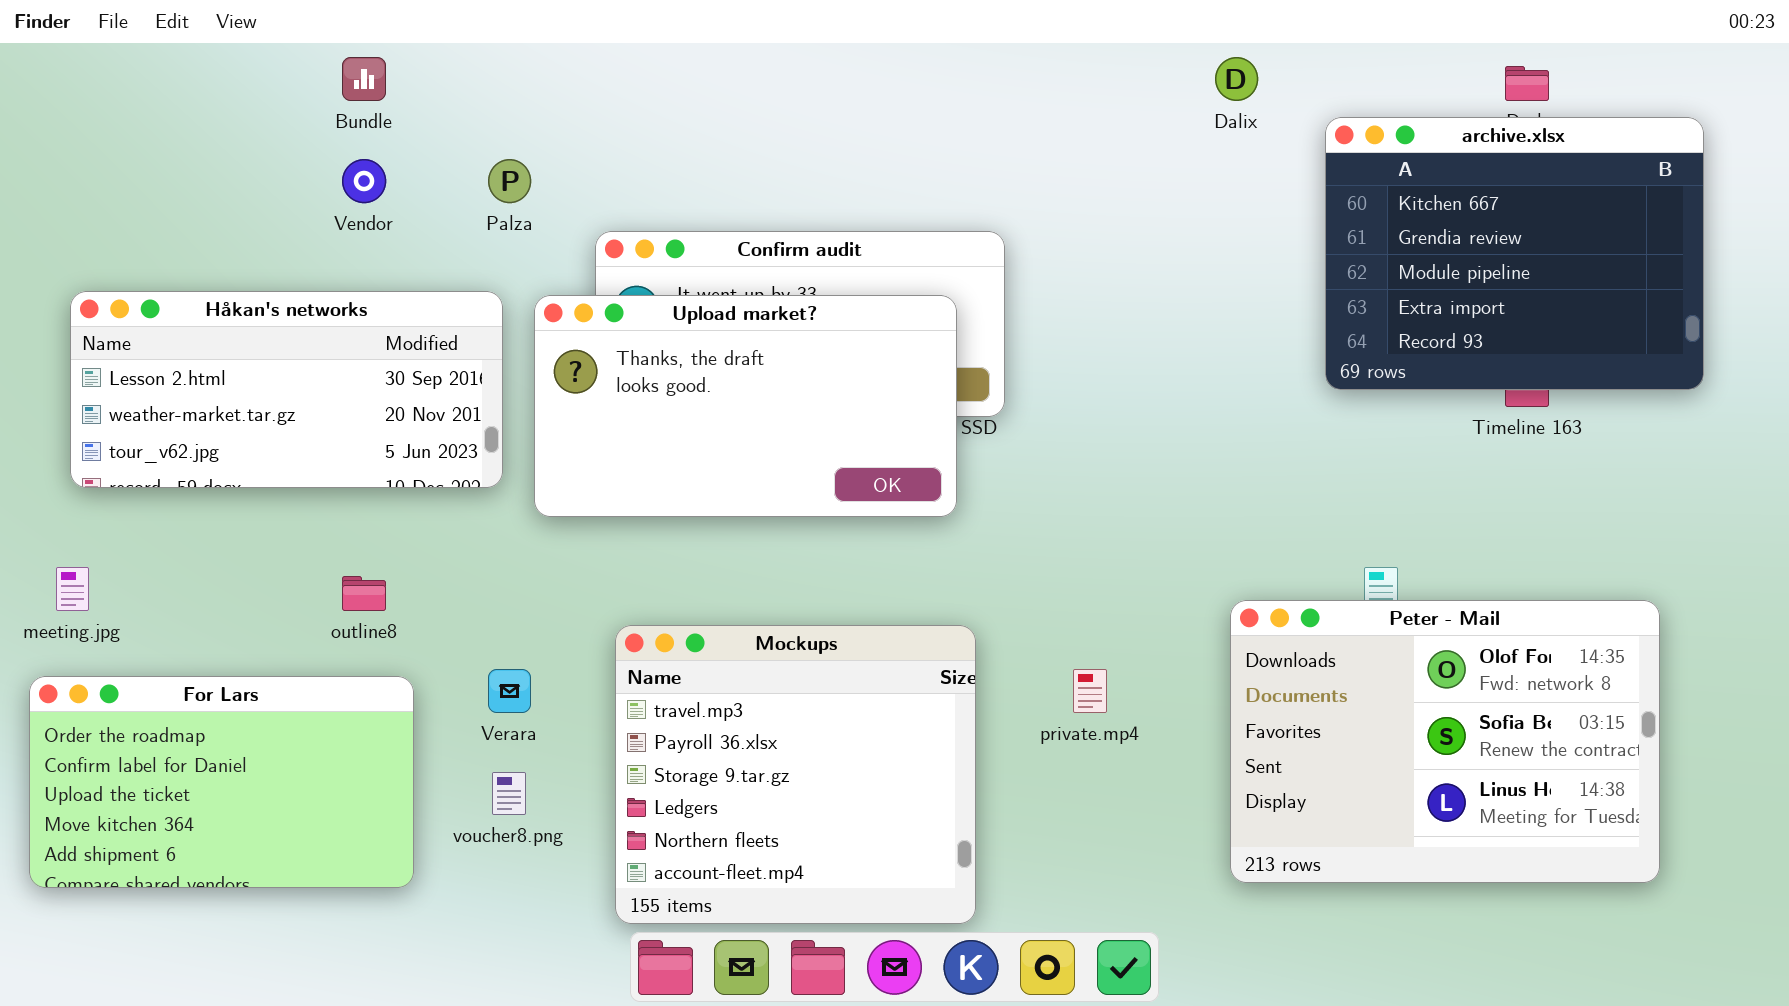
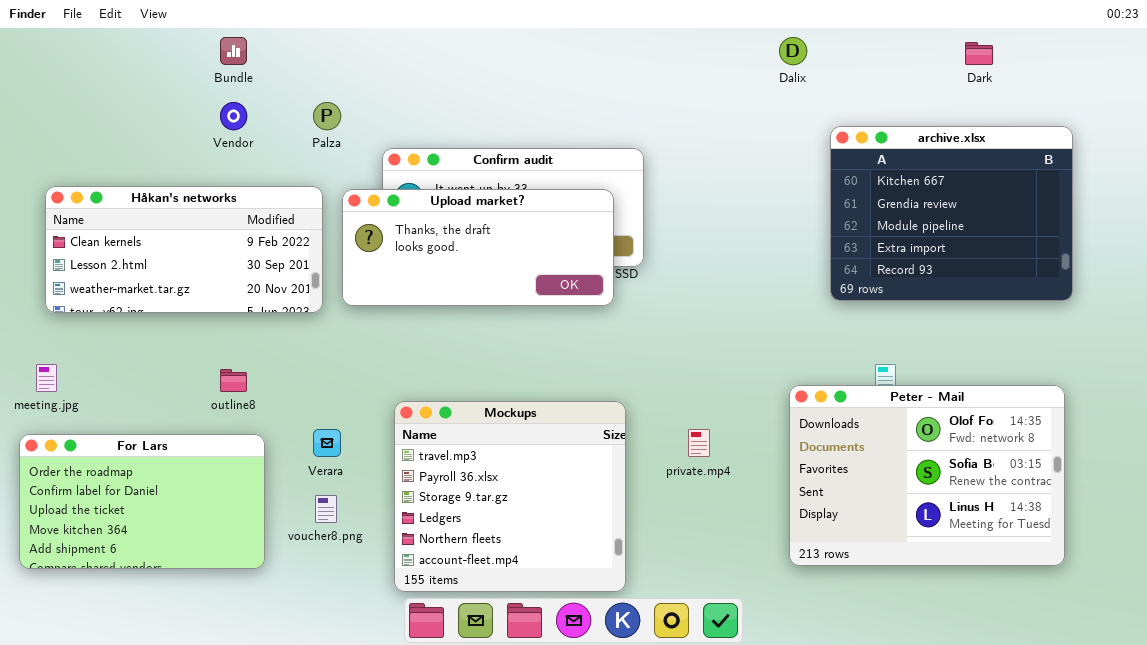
archive.xlsx: [1325,117,1704,390] -> [830,126,1073,301], moved
Håkan's networks: [70,291,503,488] -> [45,186,323,313], scrolled up 1 row
Upload market?: [534,295,957,517] -> [342,189,614,306], resized

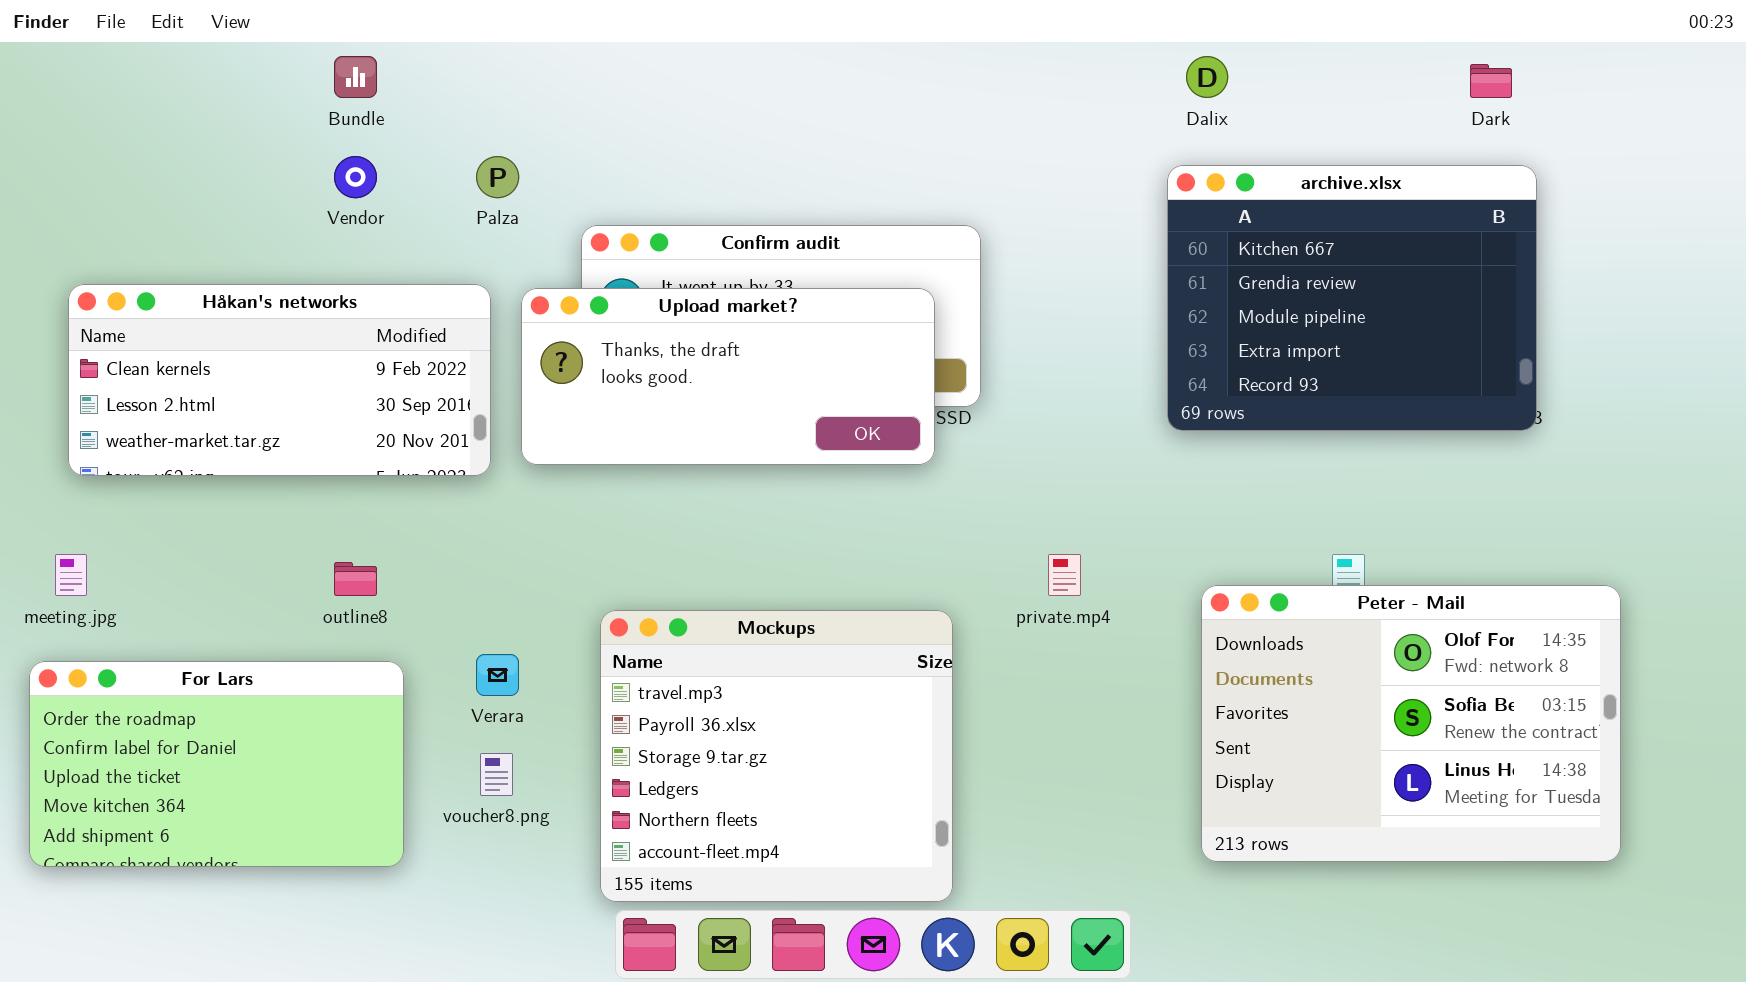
archive.xlsx: [830,126,1073,301] -> [1167,165,1537,431], moved
private.mp4: [688,429,710,457] -> [1048,554,1081,596], moved

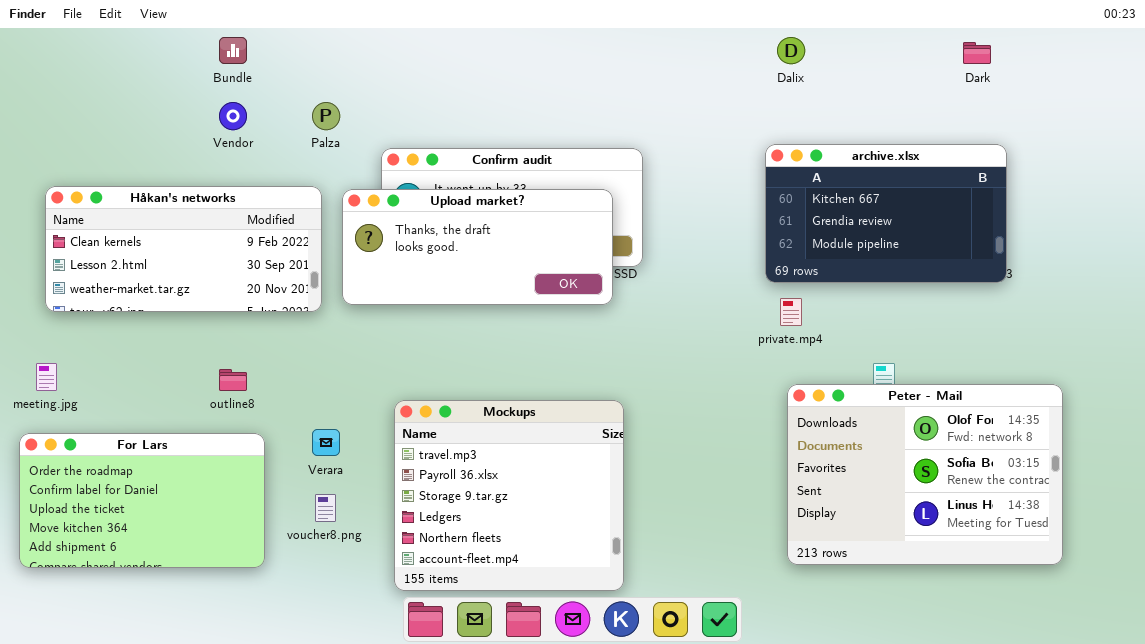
archive.xlsx: [1167,165,1537,431] -> [765,144,1007,283], resized
private.mp4: [1048,554,1081,596] -> [780,298,802,326], moved

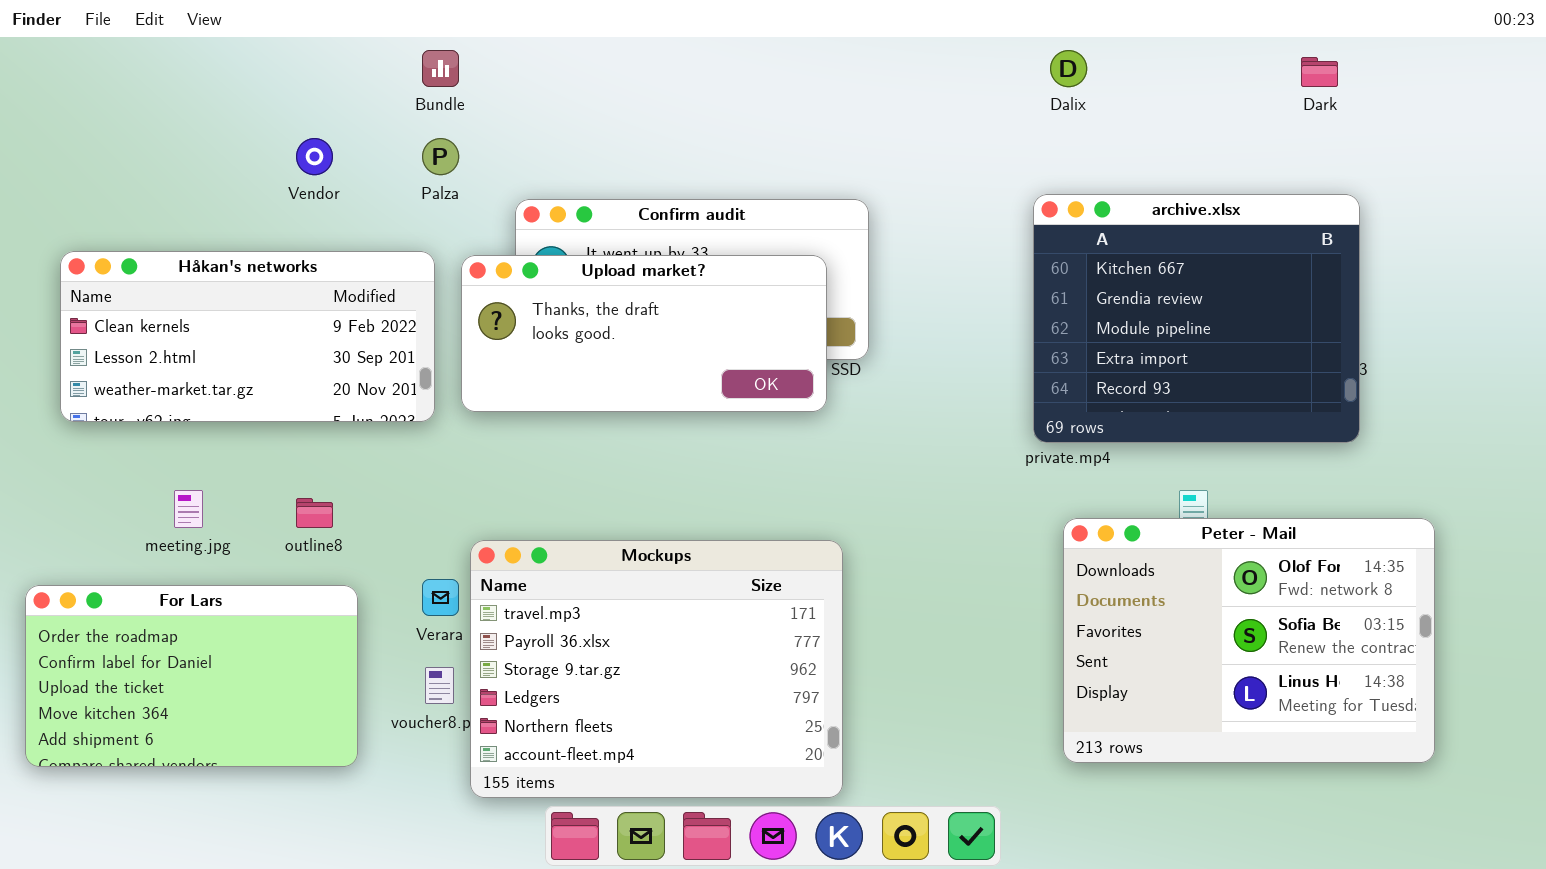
Bundle: [219,37,247,64] -> [422,50,459,87], moved
archive.xlsx: [765,144,1007,283] -> [1033,194,1360,443], resized
meeting.jpg: [36,363,57,391] -> [174,490,203,528], moved
Mockups: [394,400,624,591] -> [470,540,843,798], resized

